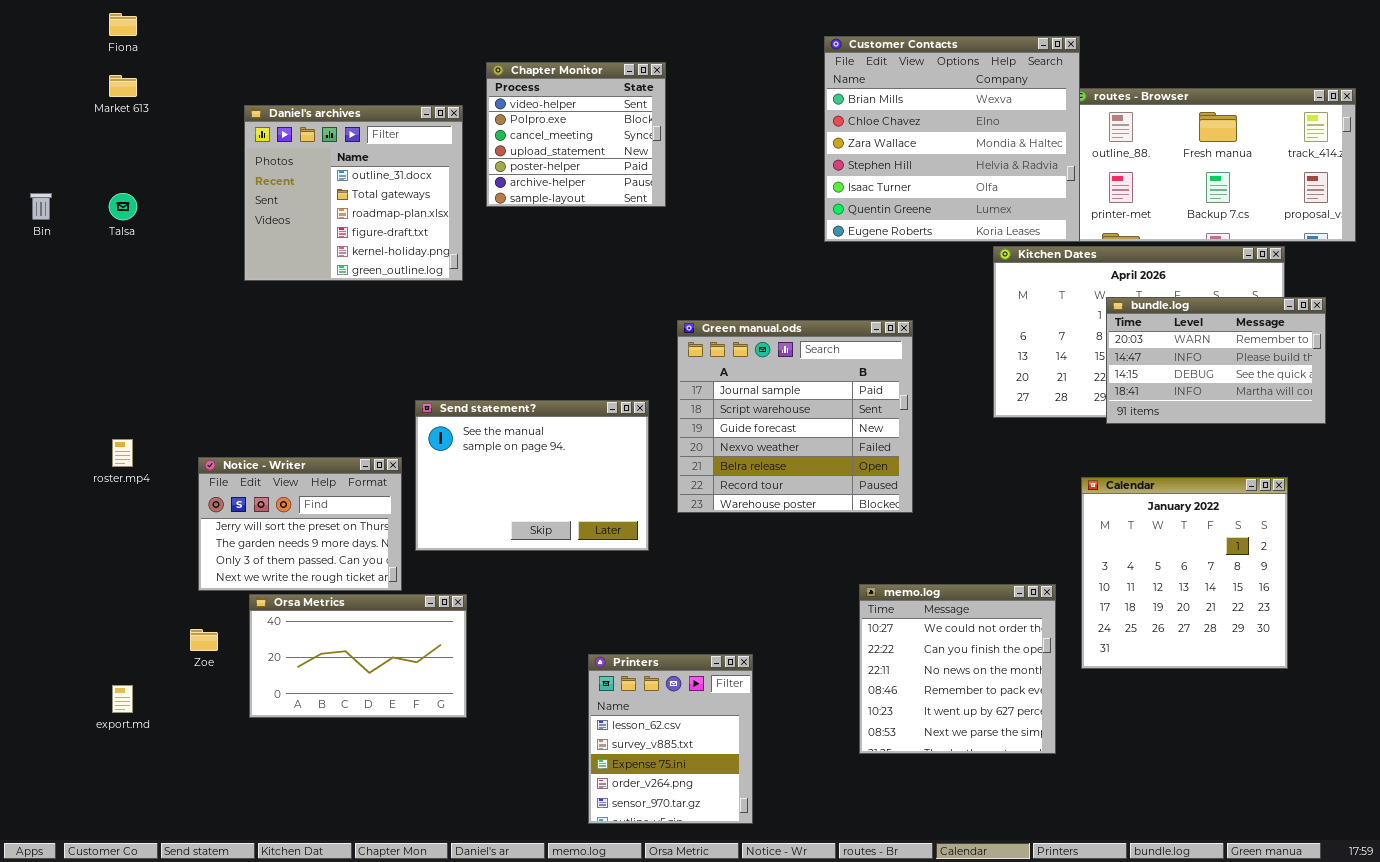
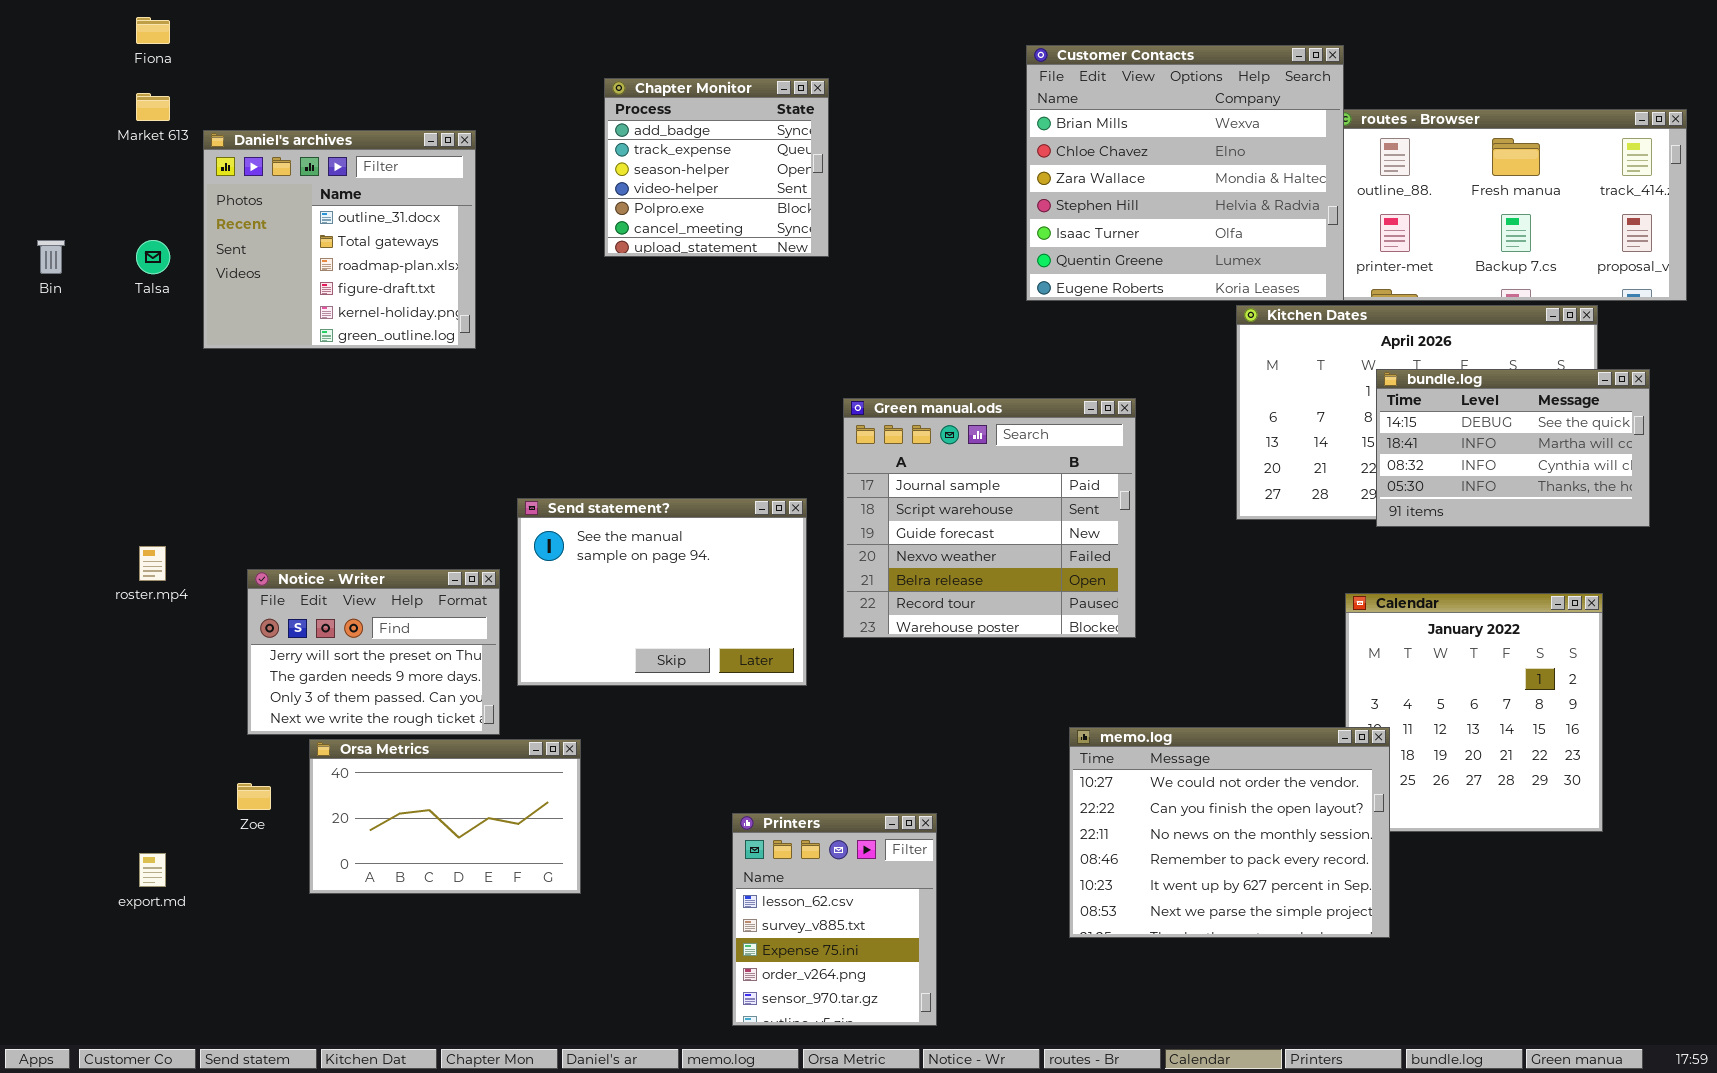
Chapter Monitor: [486,62,666,207] -> [604,78,829,257], scrolled up 3 rows
Daniel's archives: [244,105,463,281] -> [203,130,476,349], moved
bundle.log: [1106,297,1326,424] -> [1376,369,1650,527], scrolled down 2 rows
memo.log: [859,584,1056,754] -> [1069,727,1390,938], resized

